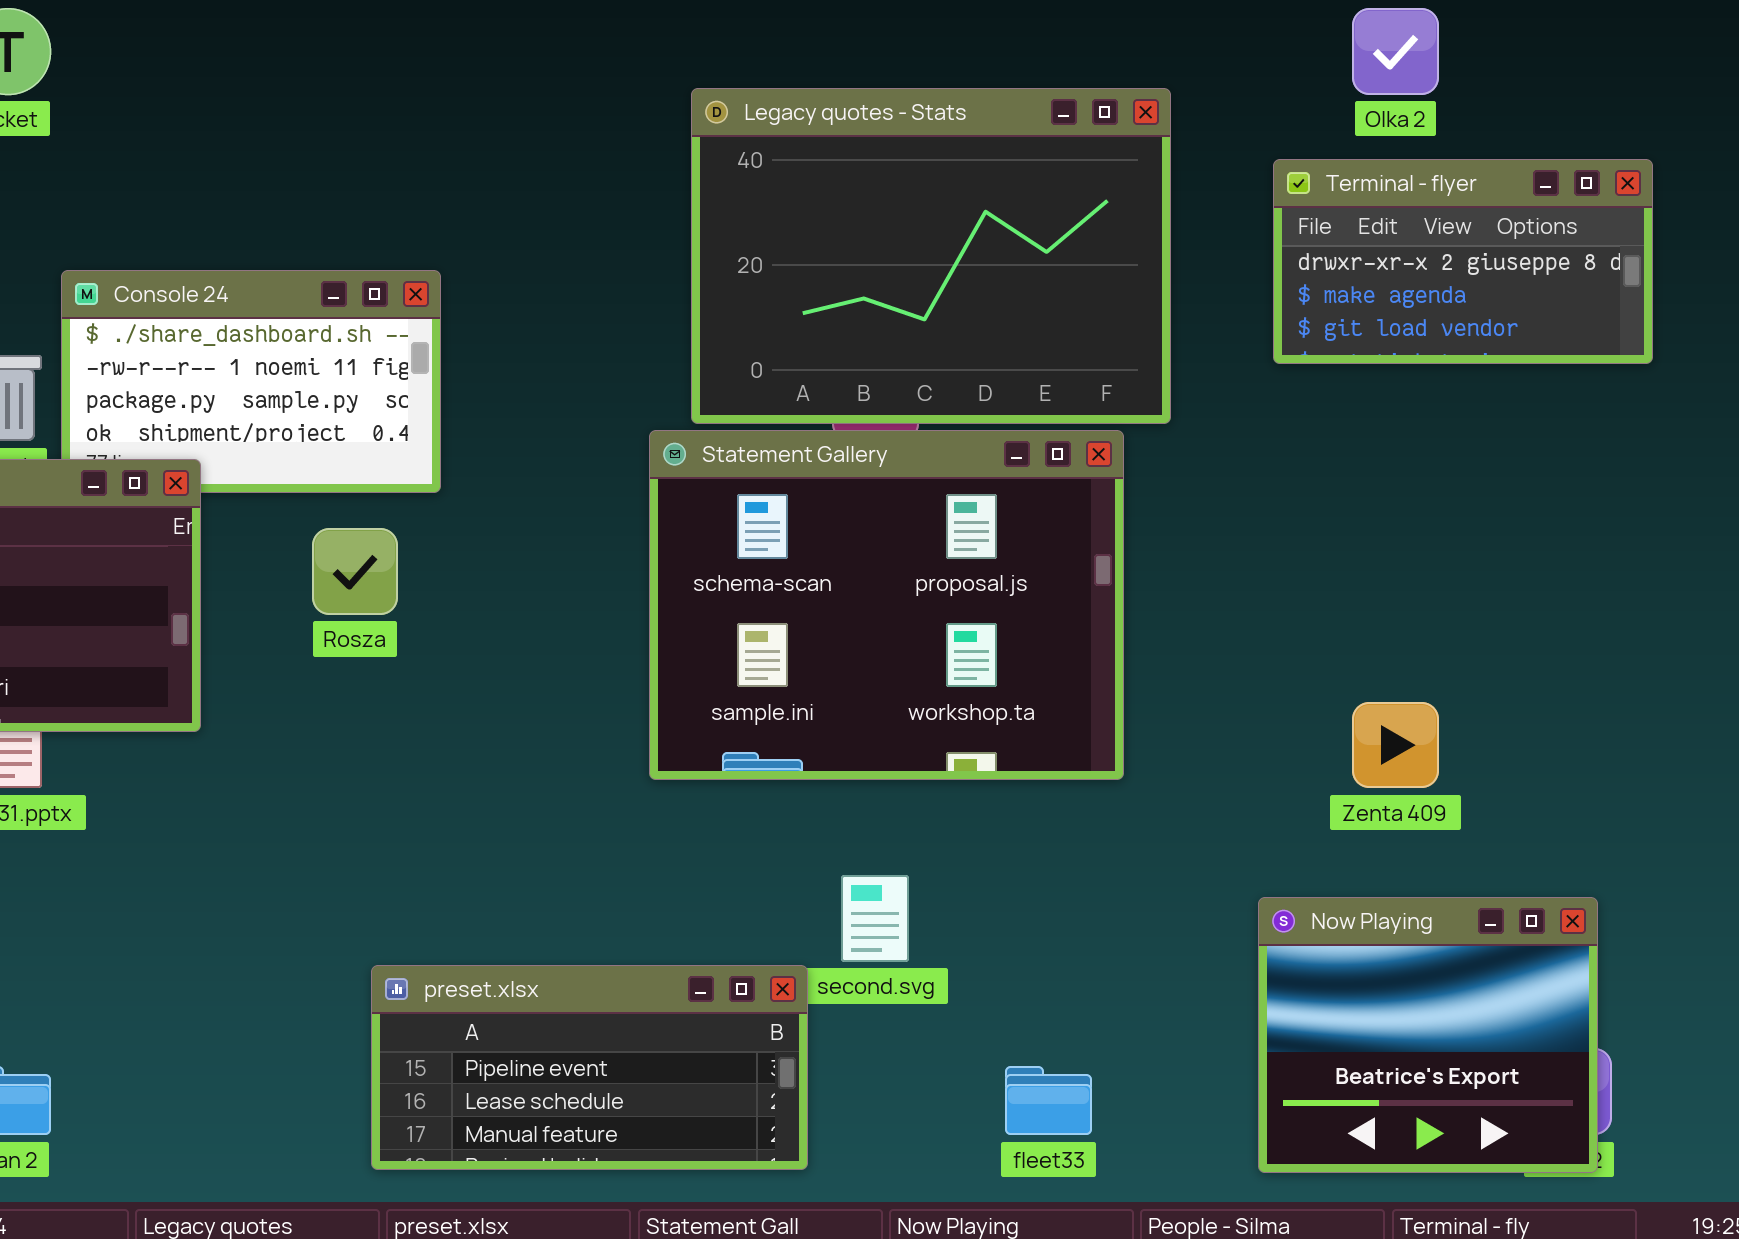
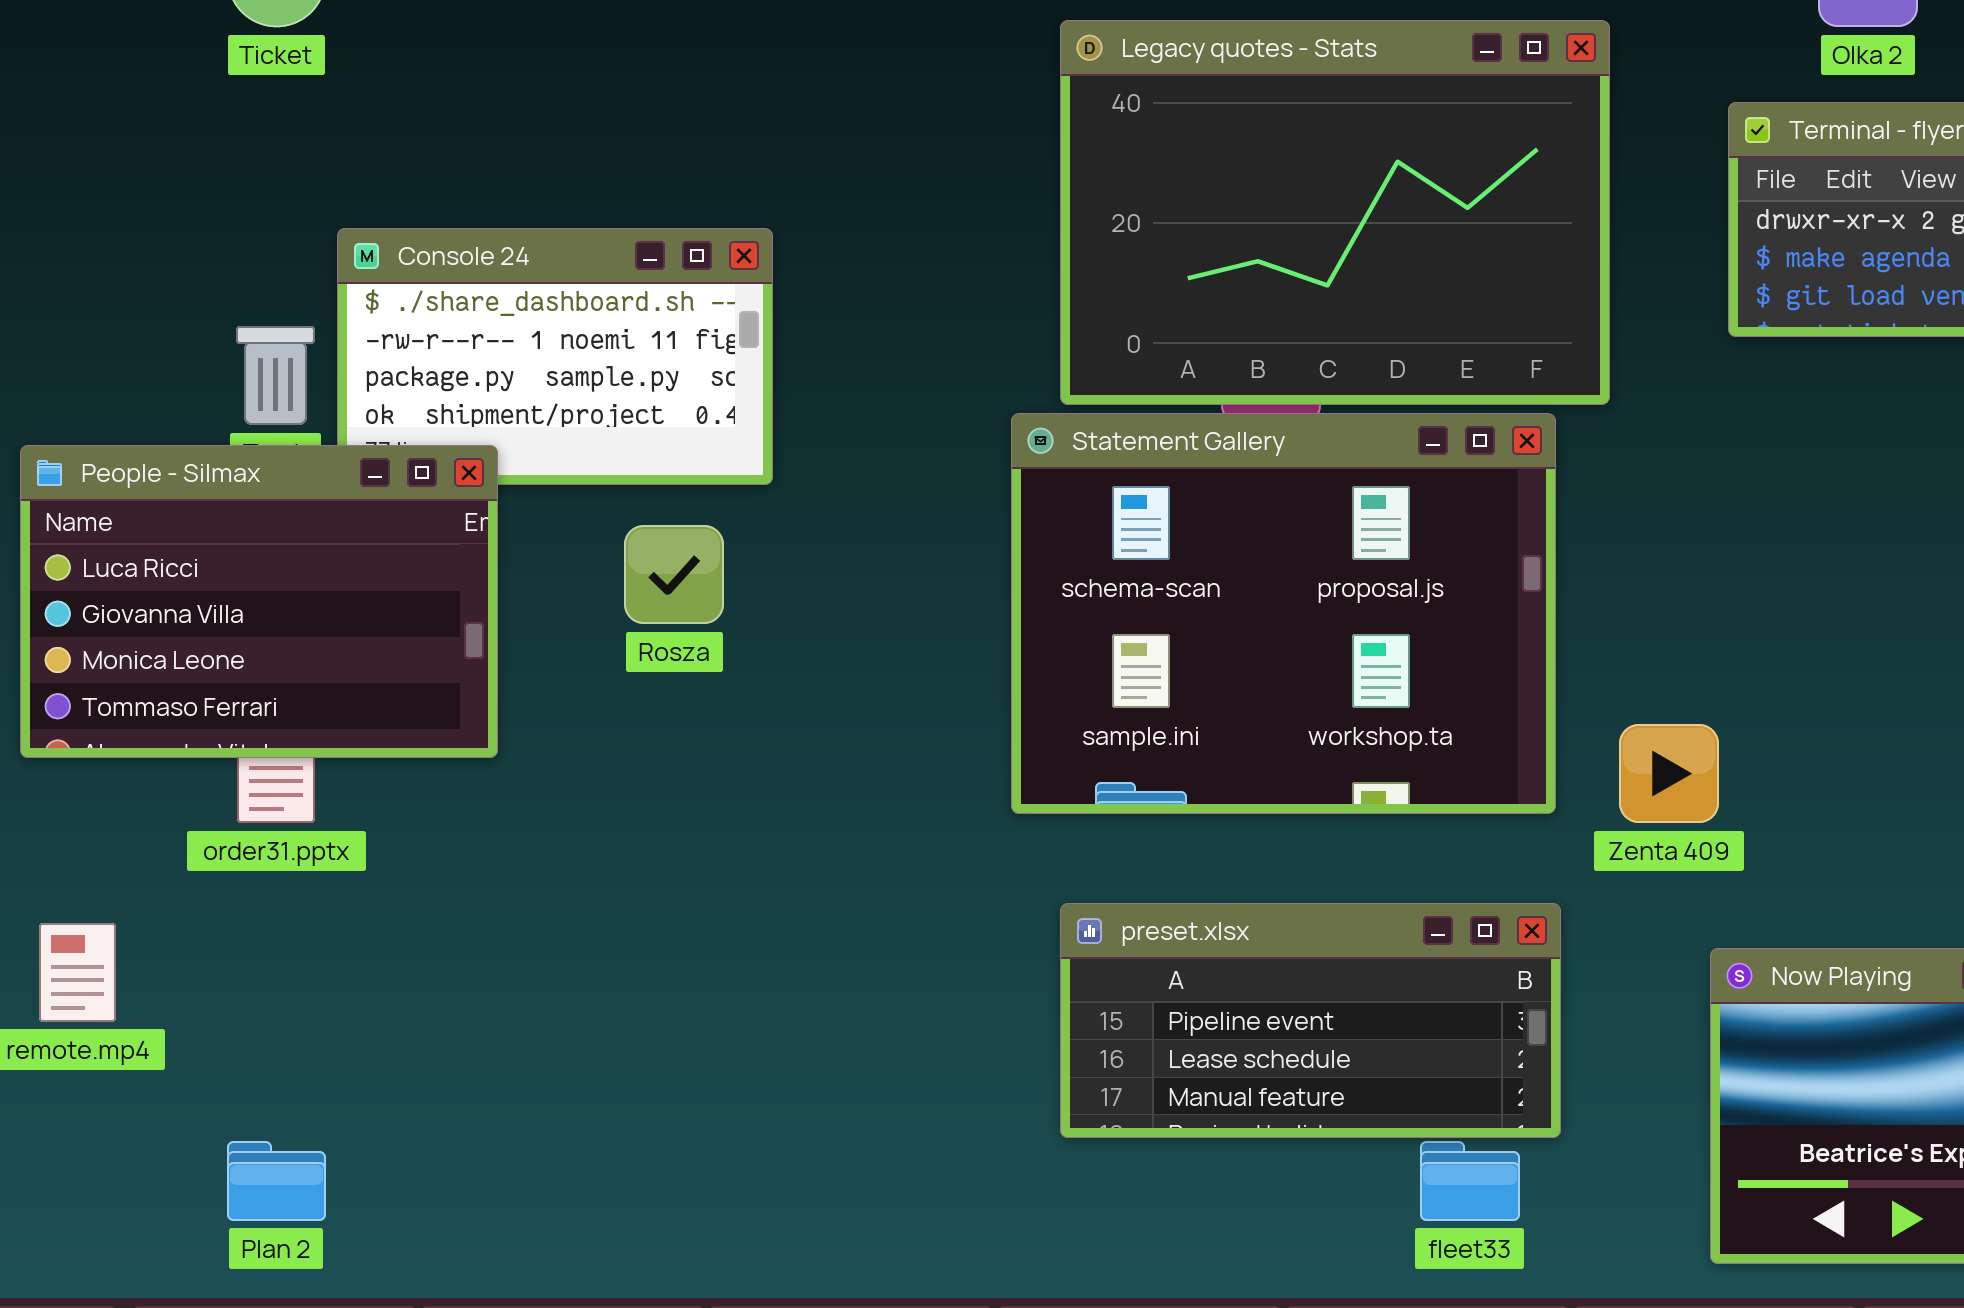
Zenta 409: [1352,702,1439,788] -> [1619,724,1719,823], moved
preset.xlsx: [371,965,808,1170] -> [1060,903,1561,1138], moved

